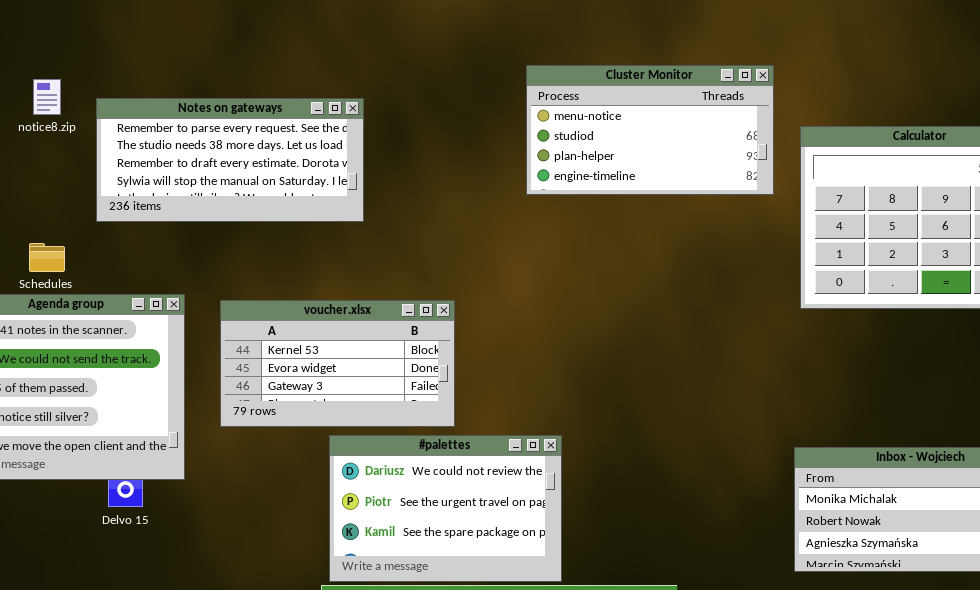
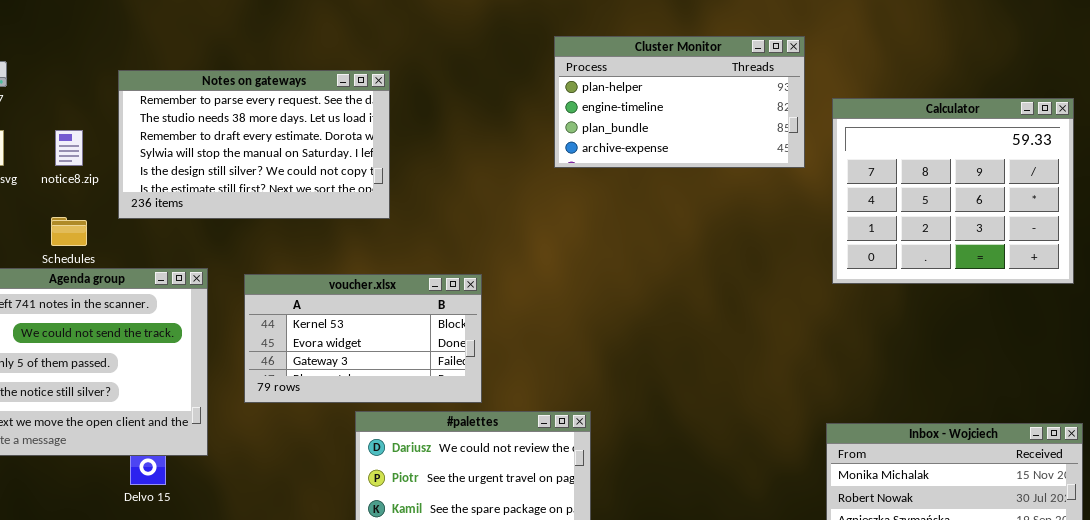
Cluster Monitor: [526,65,774,195] -> [554,36,805,168], scrolled down 2 rows
notice8.zip: [33,79,61,115] -> [55,130,83,166], moved
Notes on gateways: [96,98,364,222] -> [118,70,390,219], resized

